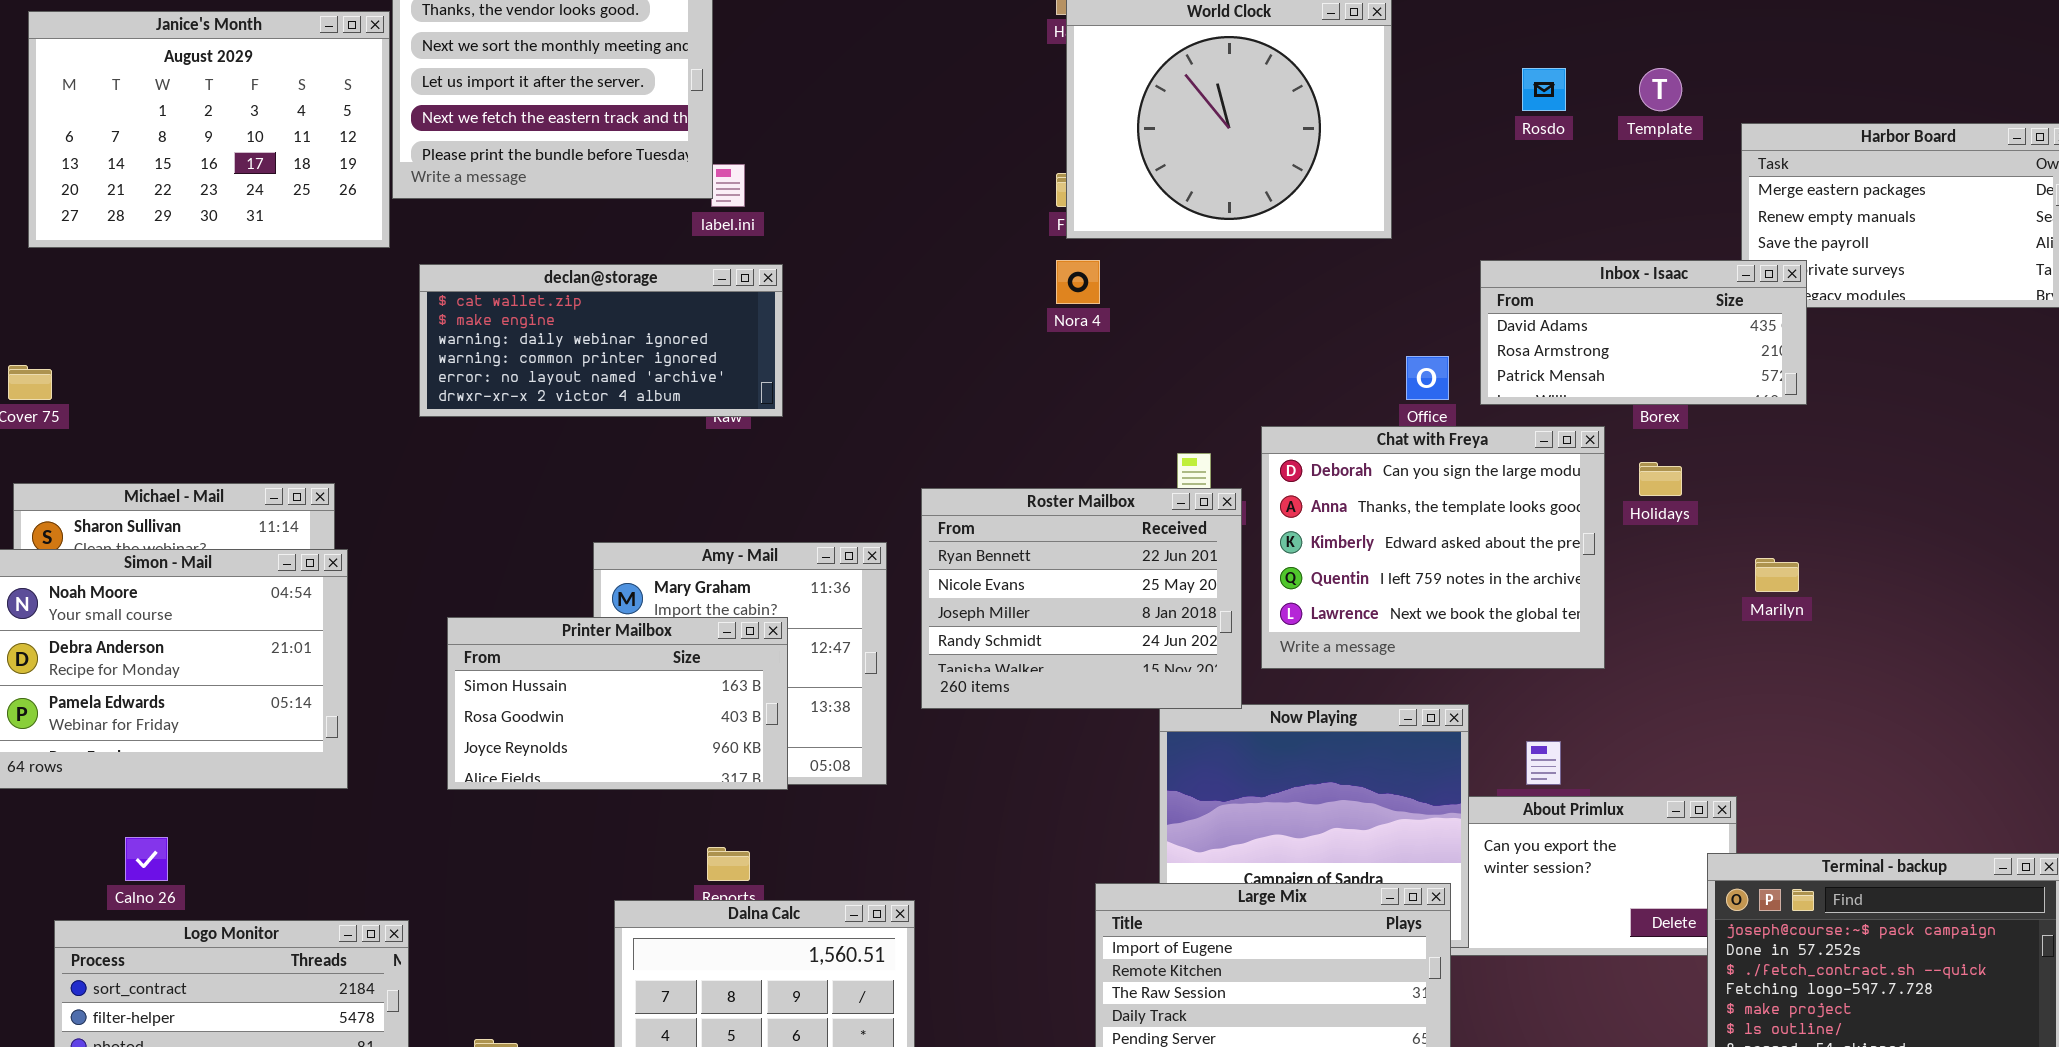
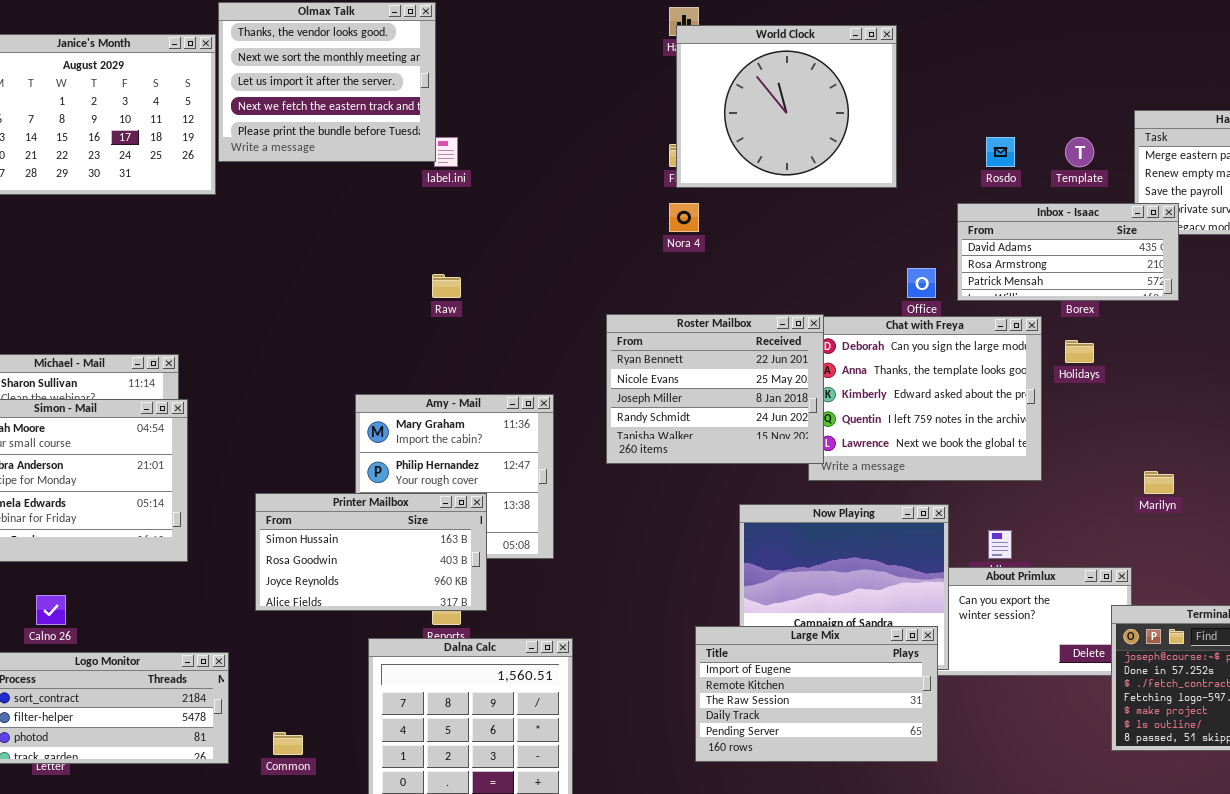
Rosdo: [1522,68,1566,111] -> [986,137,1015,167], moved
Template: [1639,68,1682,111] -> [1065,137,1094,167], moved
declan@storage: [419,264,783,417] -> none, closed
Roster Mailbox: [921,488,1242,709] -> [606,314,824,464], moved
Marilyn: [1755,558,1799,592] -> [1144,471,1174,494], moved
Printer Mailbox: [447,617,788,790] -> [255,493,487,611], moved

